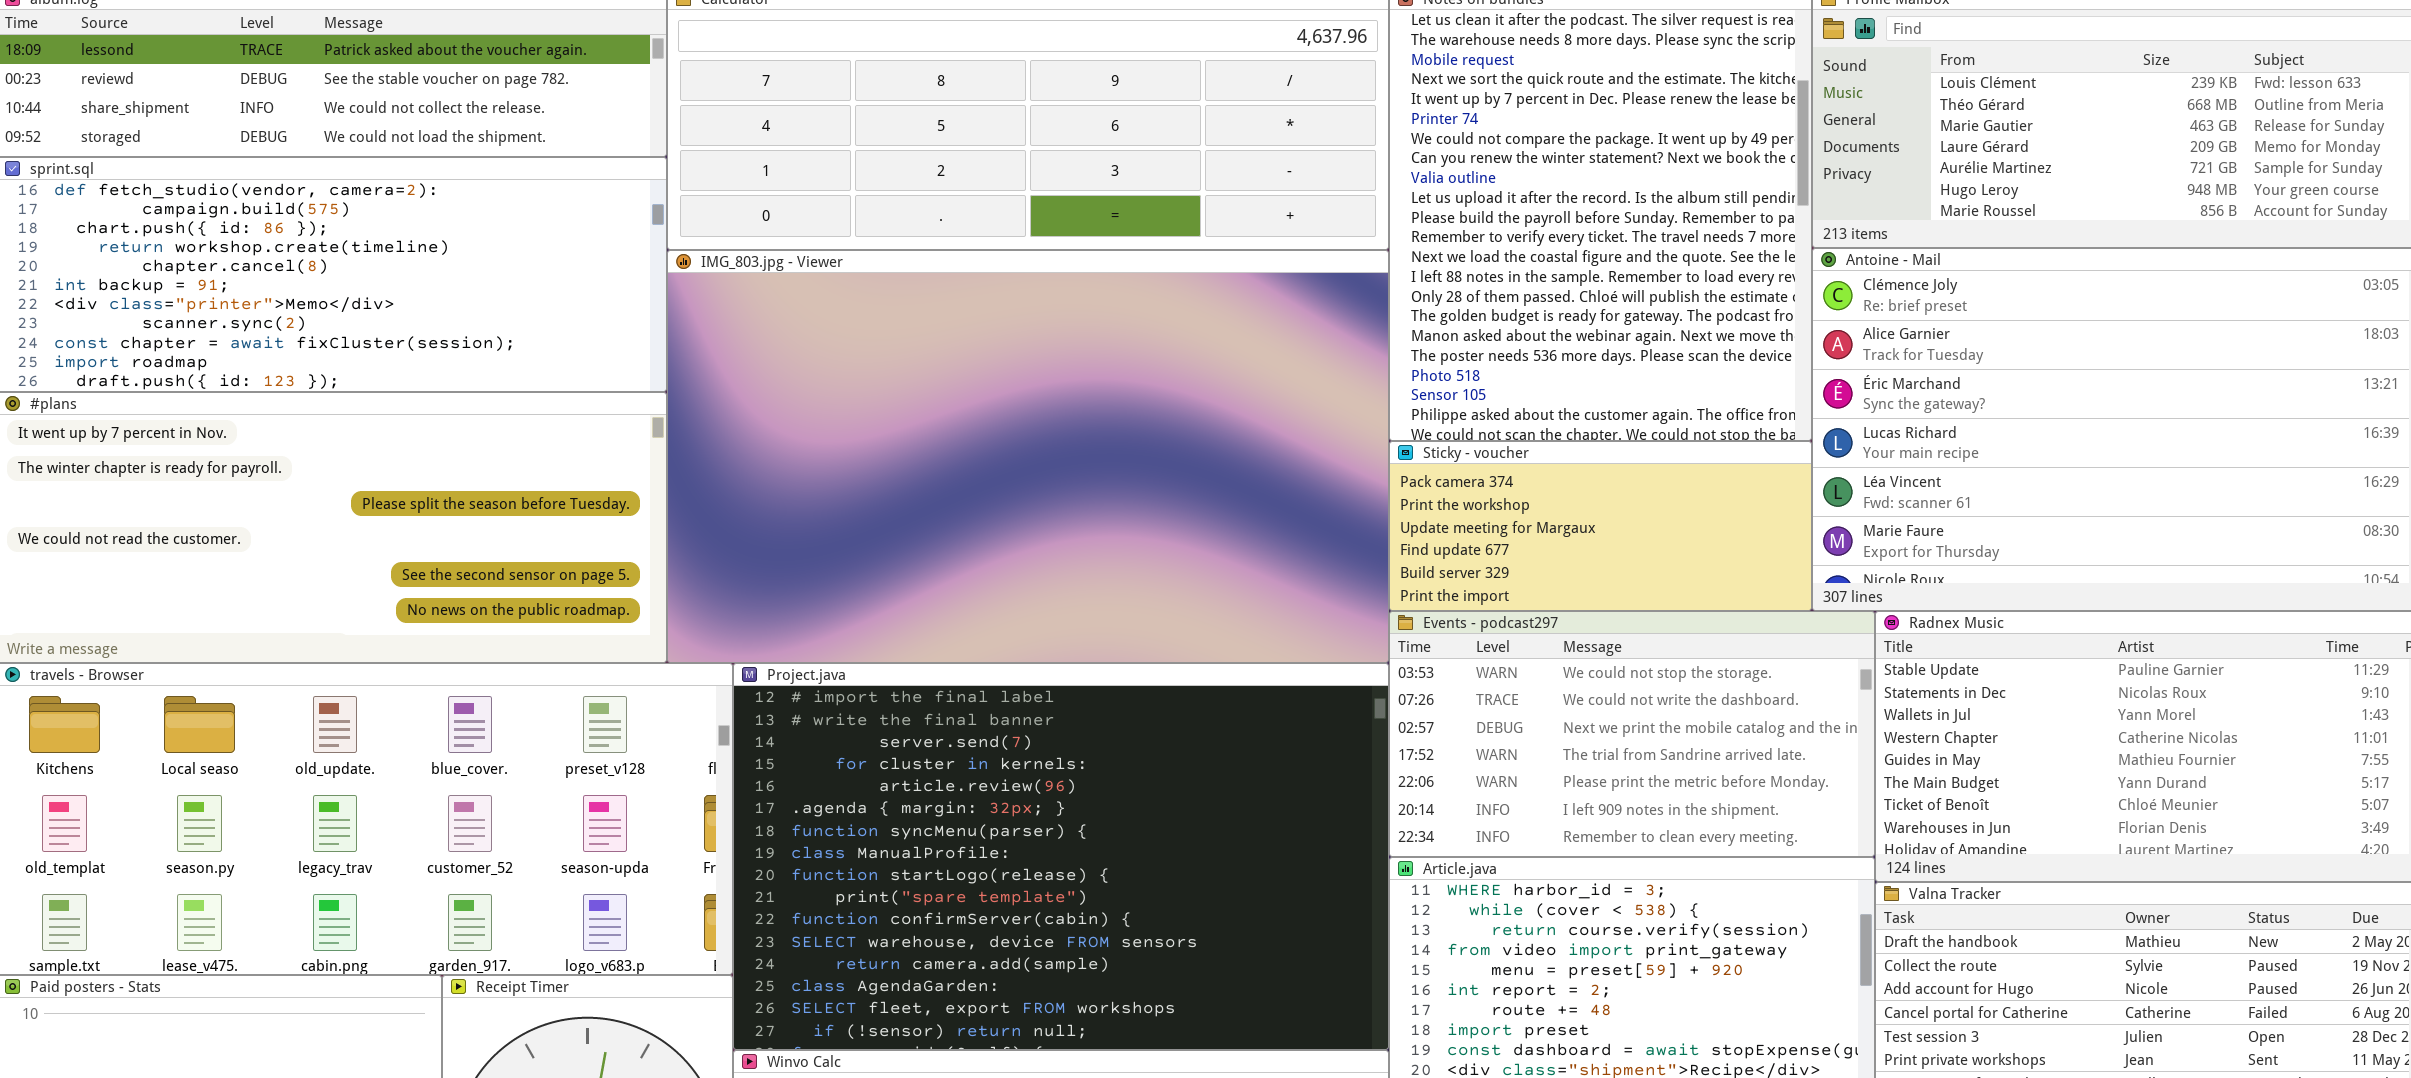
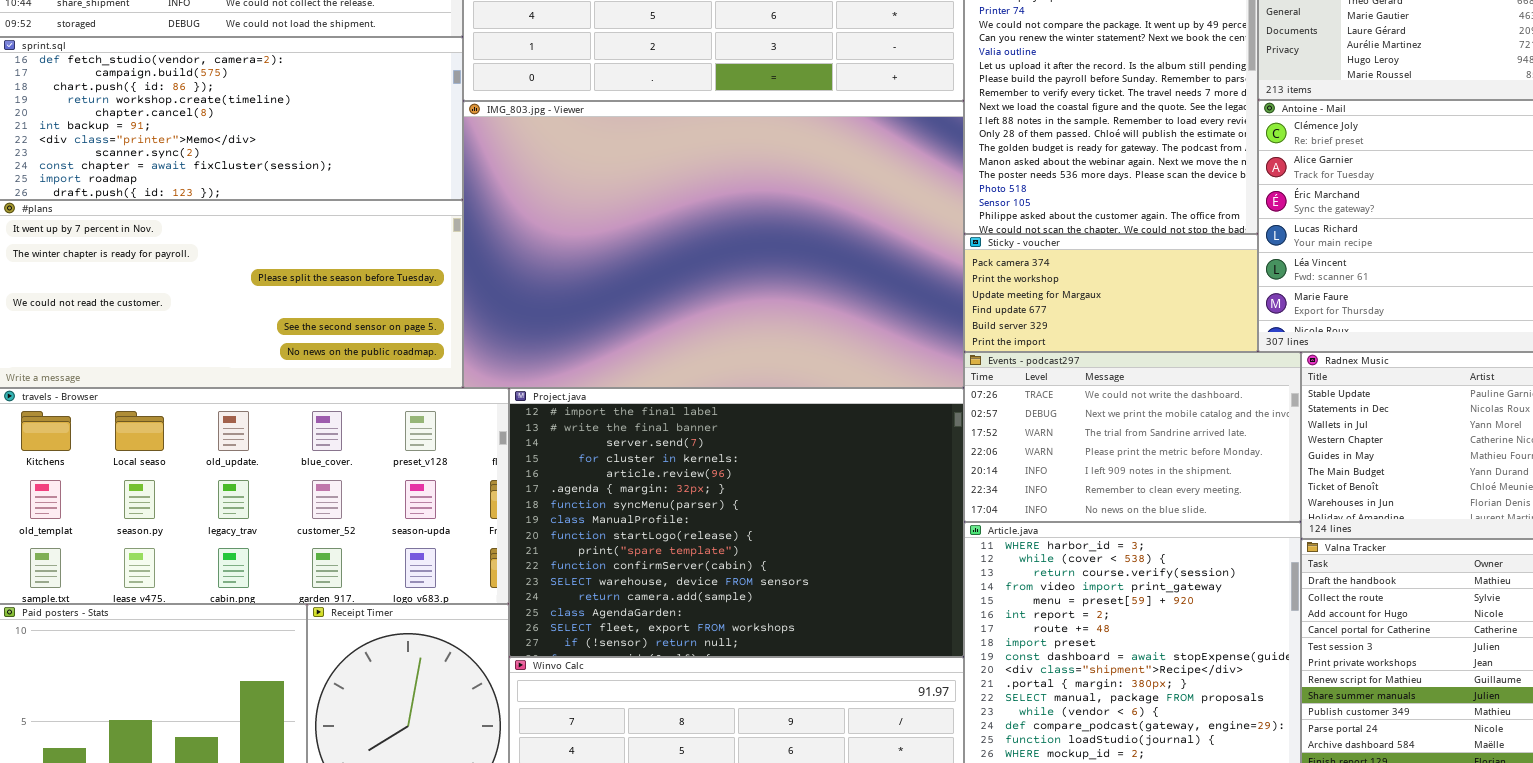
Events - podcast297: [1389,611,1875,857] -> [964,352,1301,522], scrolled down 1 row

